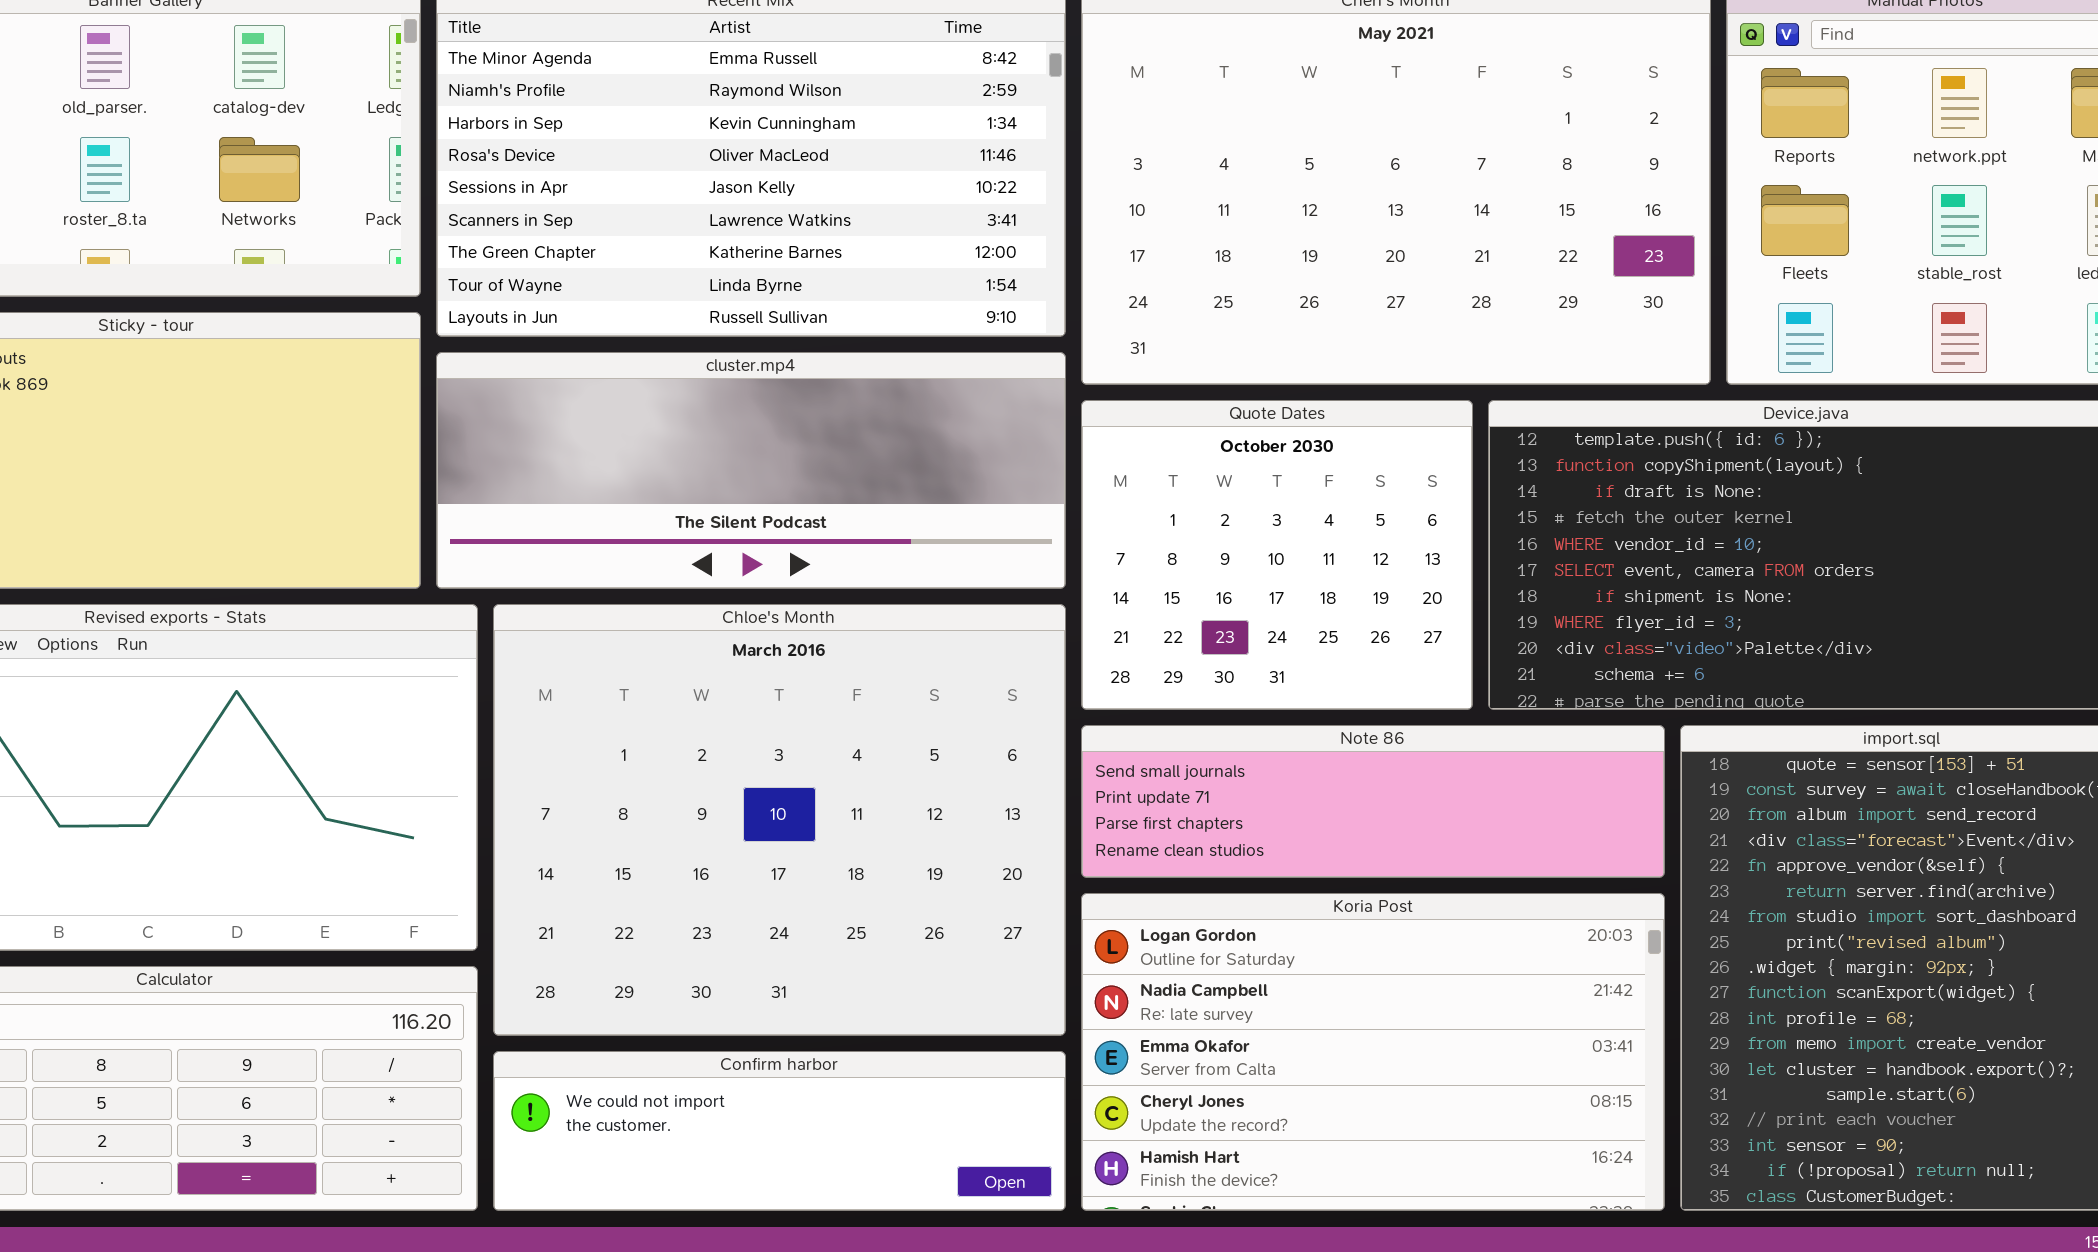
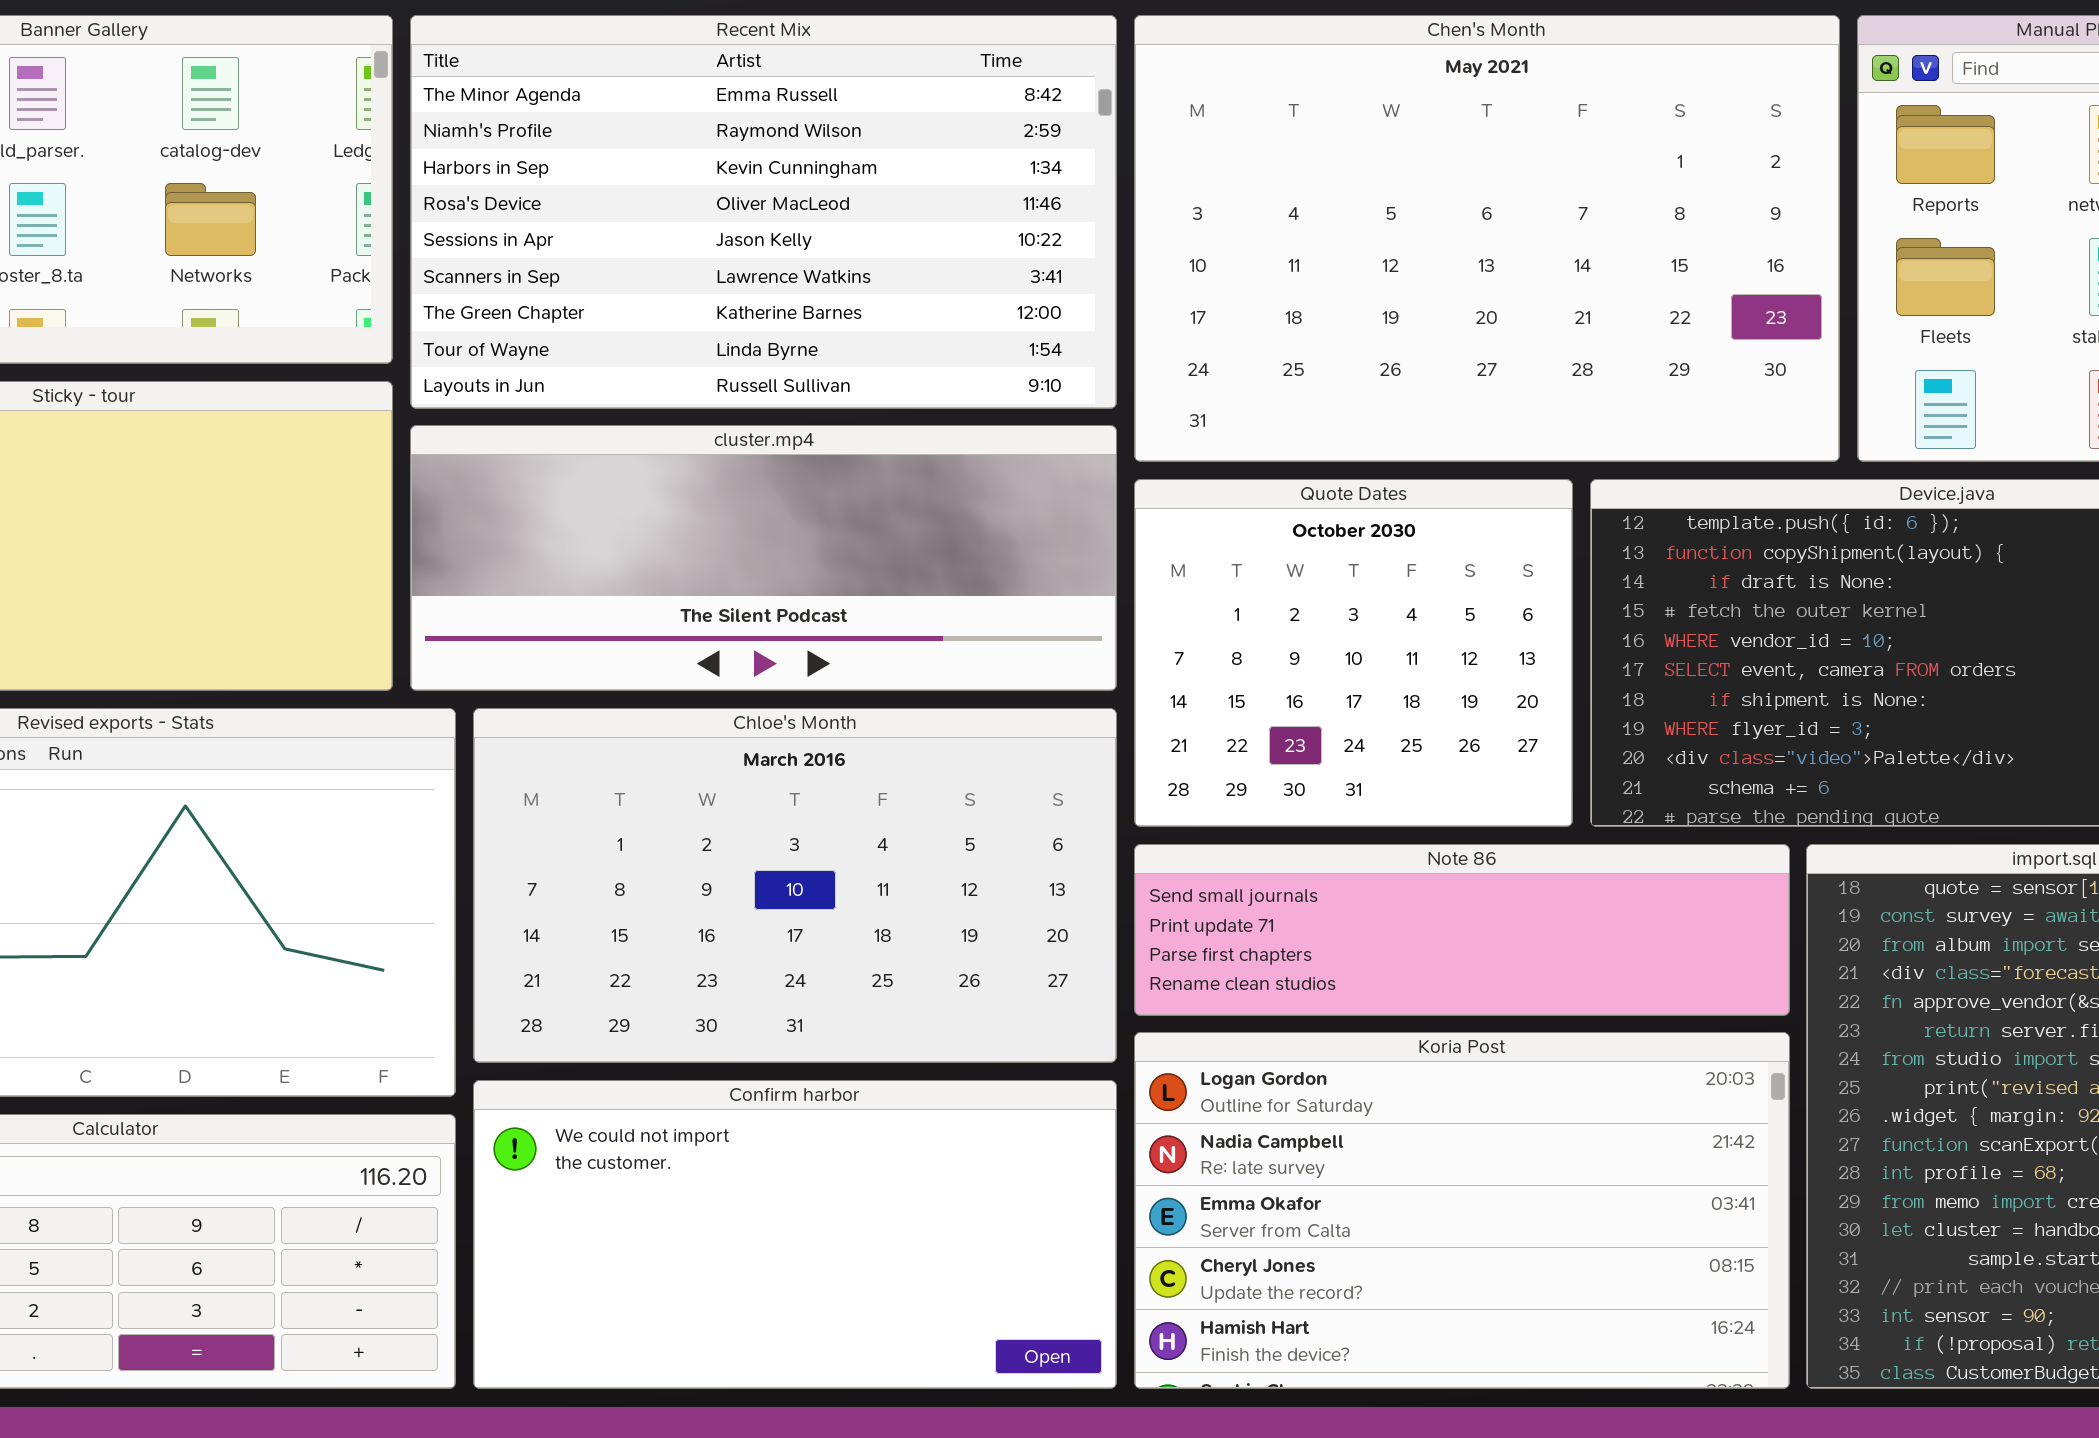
Chloe's Month: [493,604,1066,1036] -> [473,708,1117,1063], resized
Confirm harbor: [493,1051,1066,1211] -> [473,1080,1117,1389], resized

